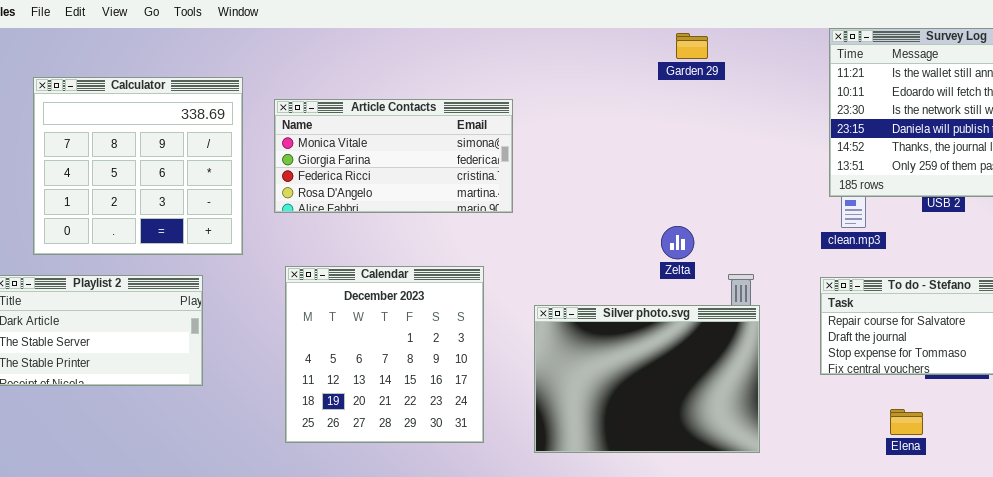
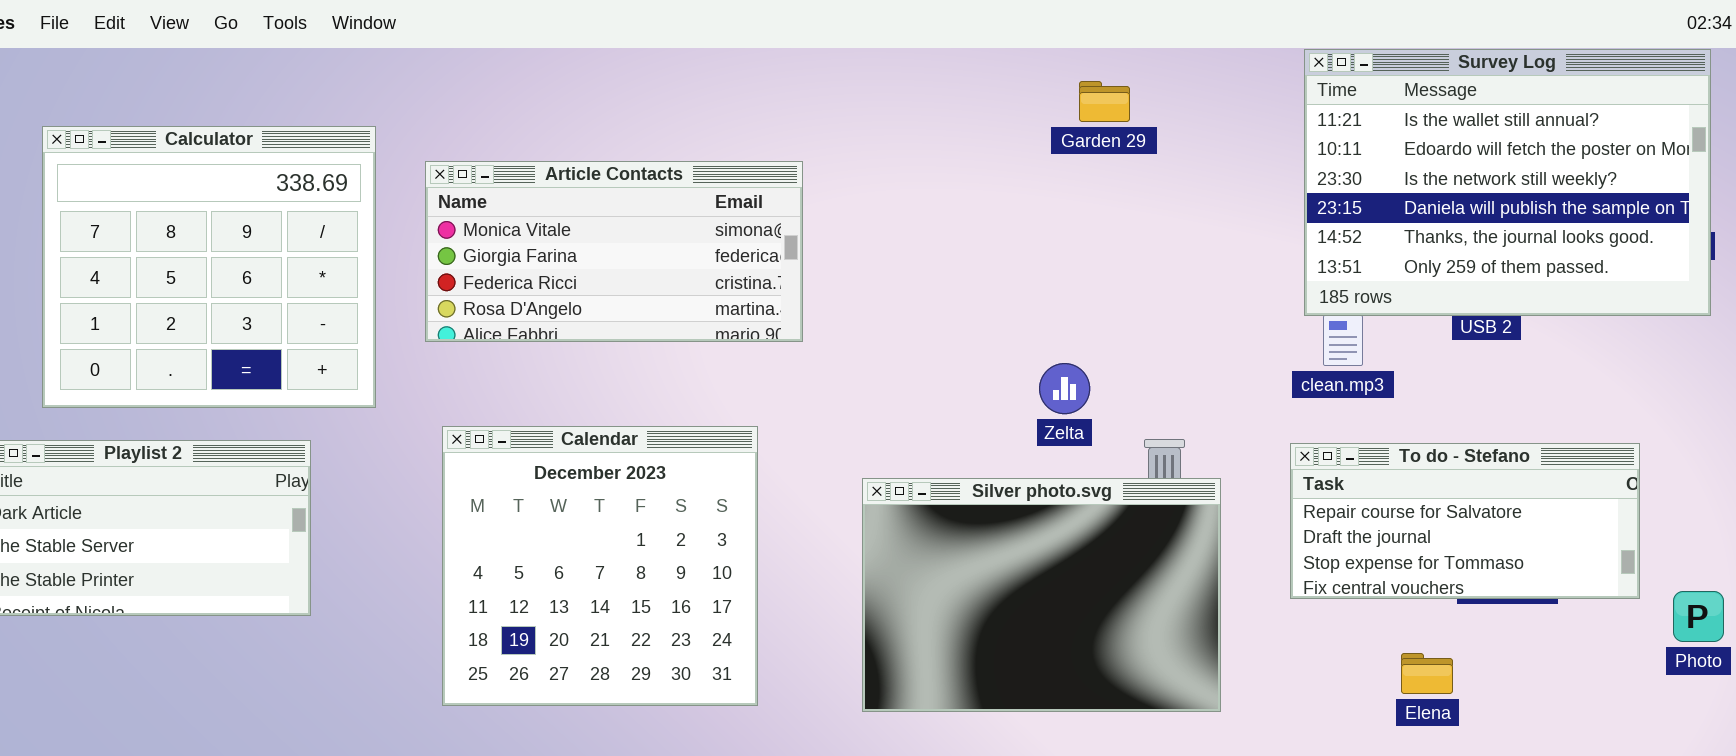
Garden 29: [676,33,708,59] -> [1079,81,1130,122], moved
Silver photo.svg: [534,305,760,453] -> [862,478,1221,712], moved

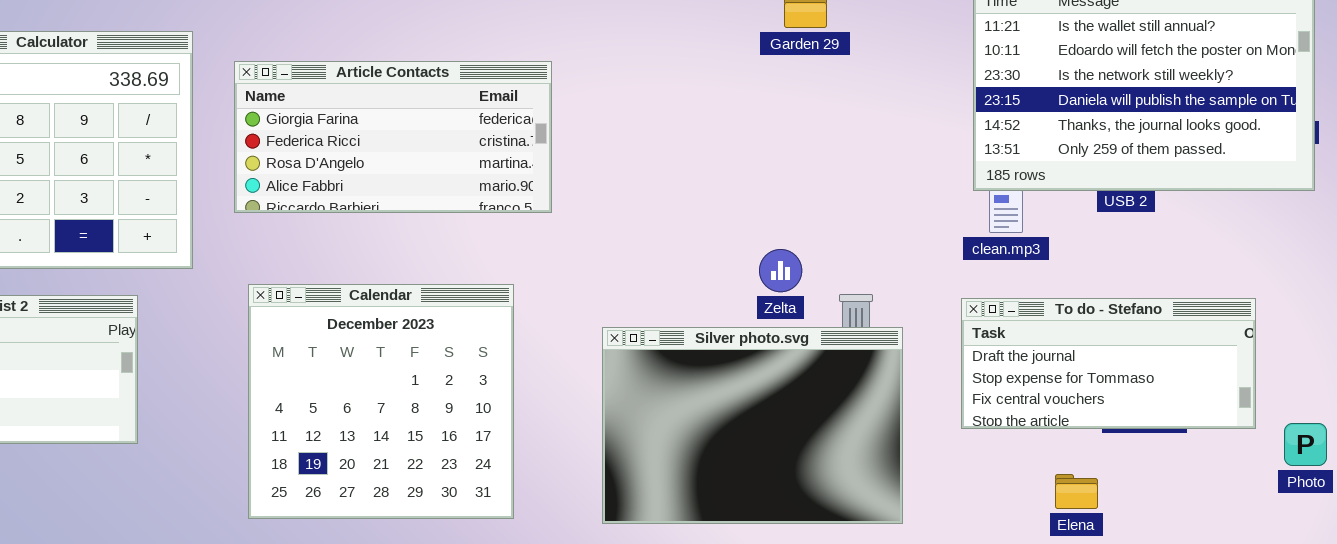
Article Contacts: [425,161,803,342] -> [234,61,552,213], scrolled down 1 row
Zelta: [1039,363,1090,414] -> [759,249,802,292], moved
To do - Stefano: [1290,443,1640,599] -> [961,298,1256,429], scrolled down 1 row

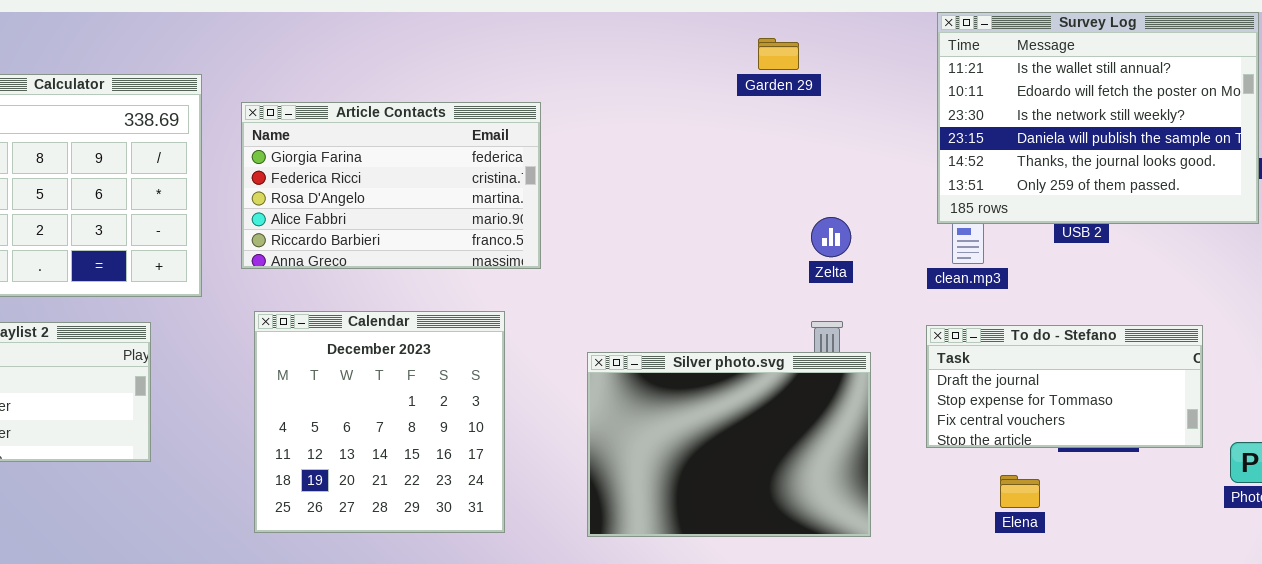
Article Contacts: [234,61,552,213] -> [241,102,541,269], resized
Zelta: [759,249,802,292] -> [811,217,851,257], moved
Elena: [1055,474,1098,509] -> [1000,475,1040,508], moved

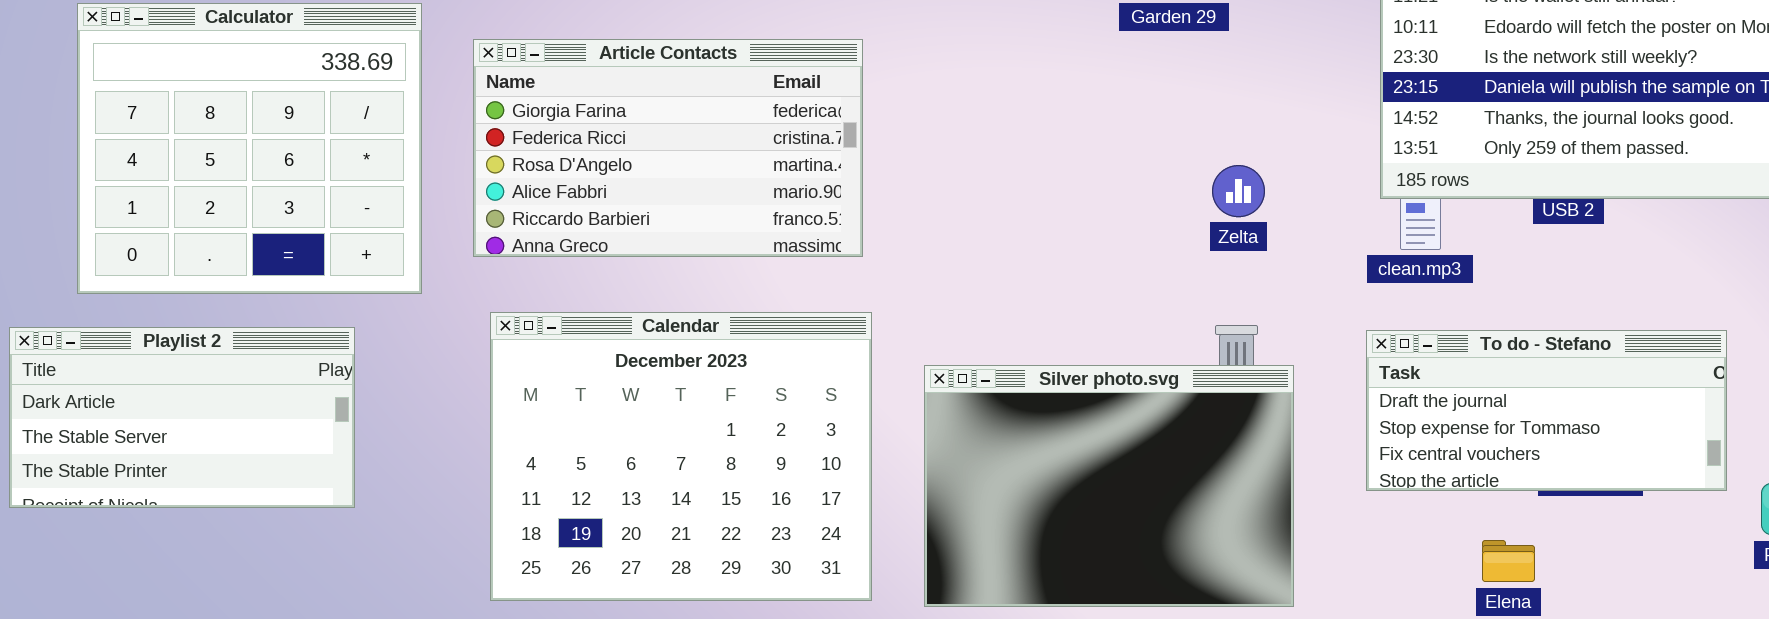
Zelta: [811,217,851,257] -> [1212,165,1265,217], moved
Calendar: [254,311,505,533] -> [490,312,872,601], resized
Elena: [1000,475,1040,508] -> [1482,540,1535,582], moved

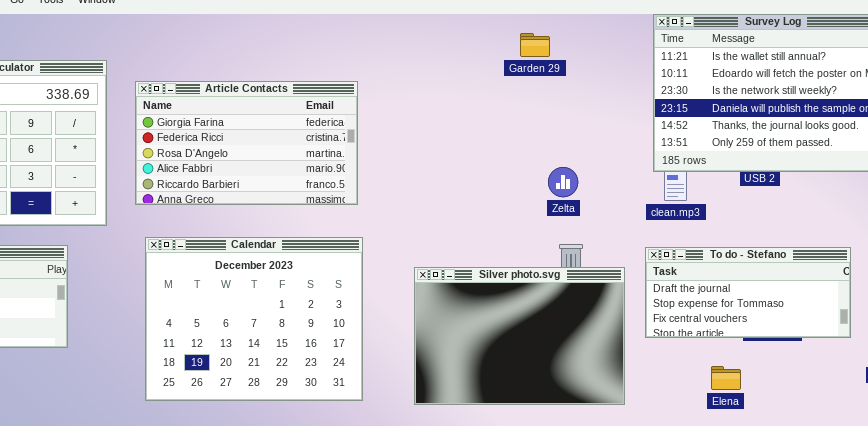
Zelta: [1212,165,1265,217] -> [548,167,578,197], moved
Silver photo.svg: [924,365,1294,607] -> [414,267,625,405], moved

